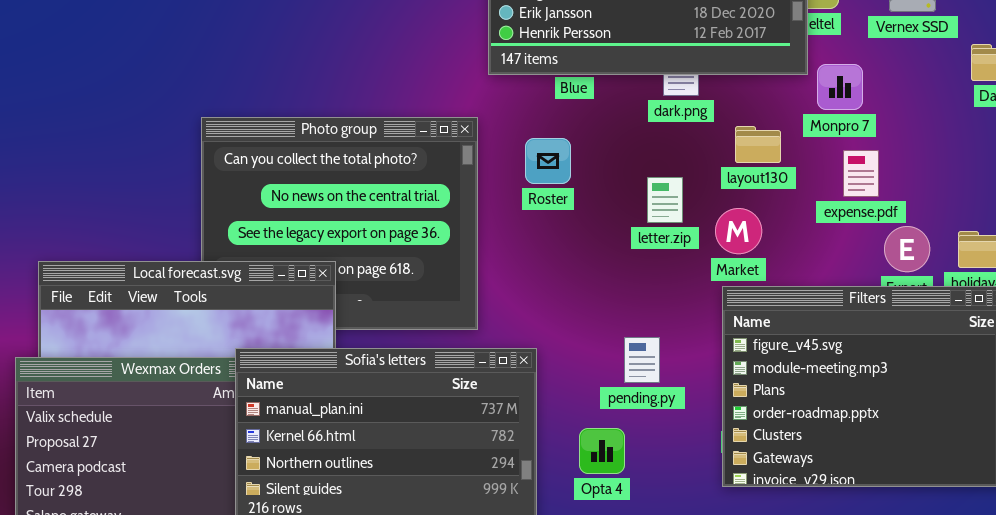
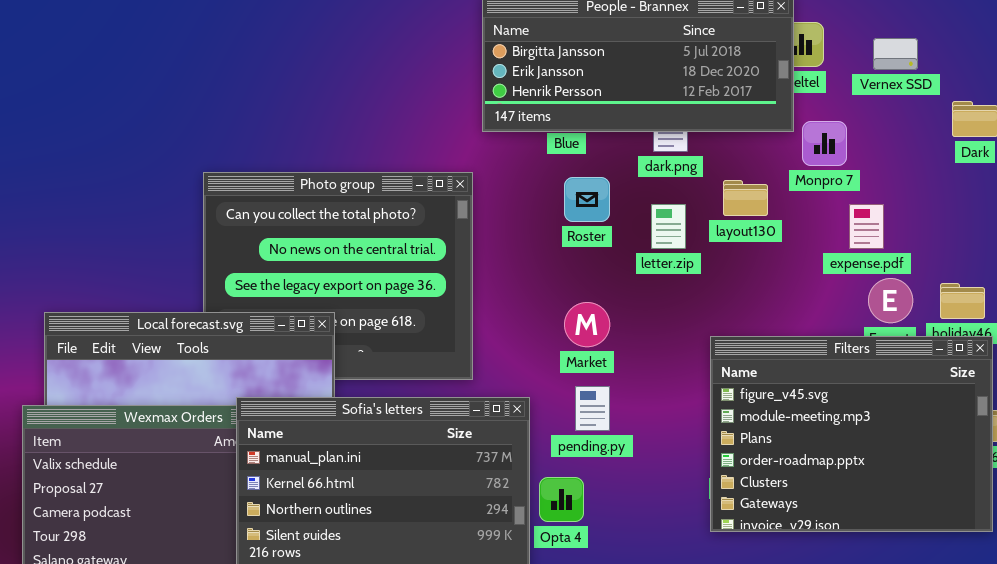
Roster: [525,138,571,184] -> [564,177,610,222], moved
expense.pdf: [843,150,879,197] -> [849,204,884,249], moved
letter.zip: [647,177,683,223] -> [651,204,686,249], moved
Market: [715,208,762,254] -> [564,302,610,347], moved
pending.py: [624,337,660,383] -> [575,386,610,431], moved
Opta 4: [579,428,625,474] -> [539,477,584,522], moved

